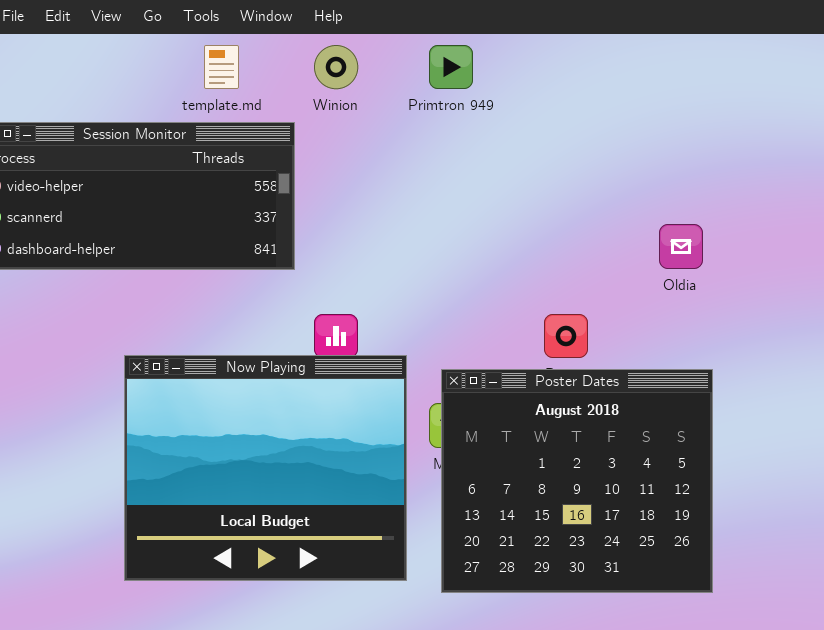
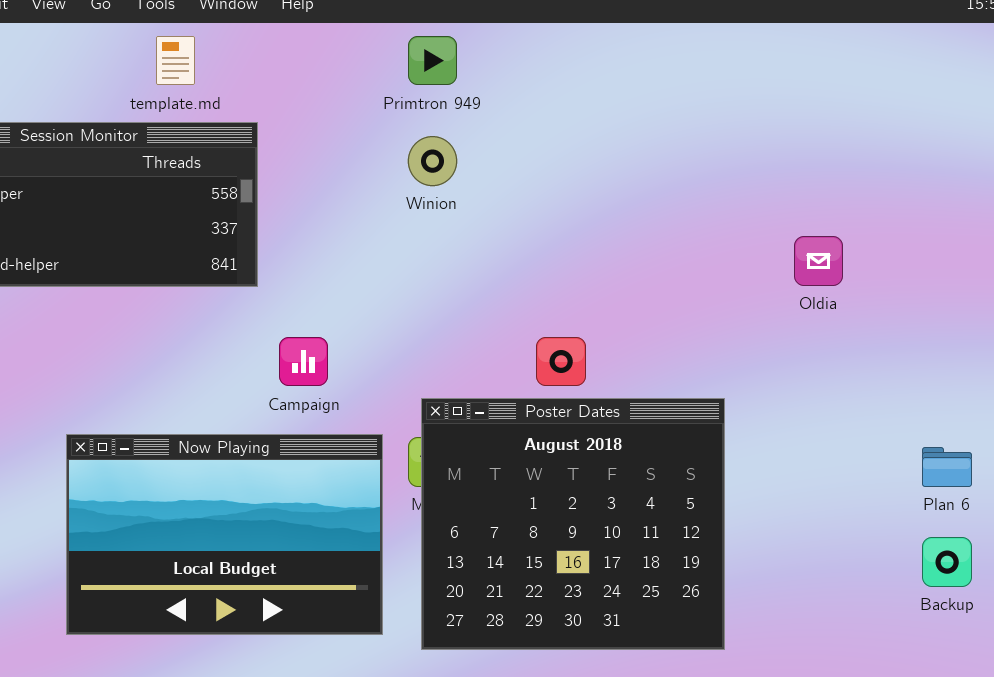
Winion: [314,45,358,89] -> [408,136,457,186], moved
Oldia: [659,224,703,269] -> [794,236,843,286], moved
Now Playing: [124,355,407,581] -> [66,434,383,635], resized

